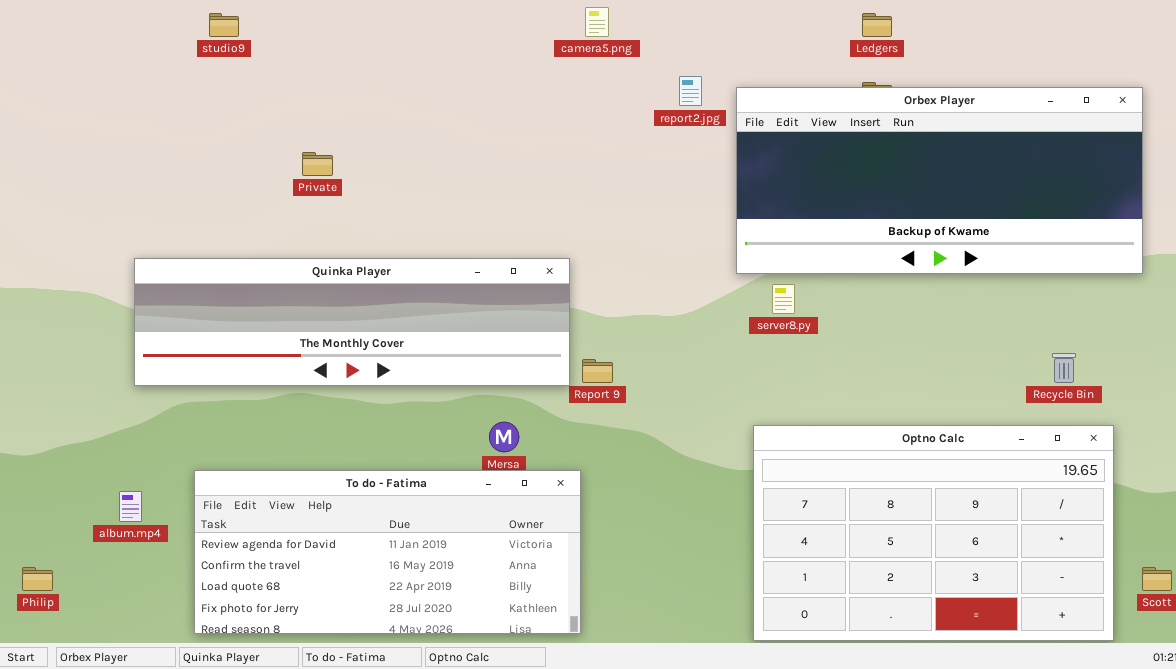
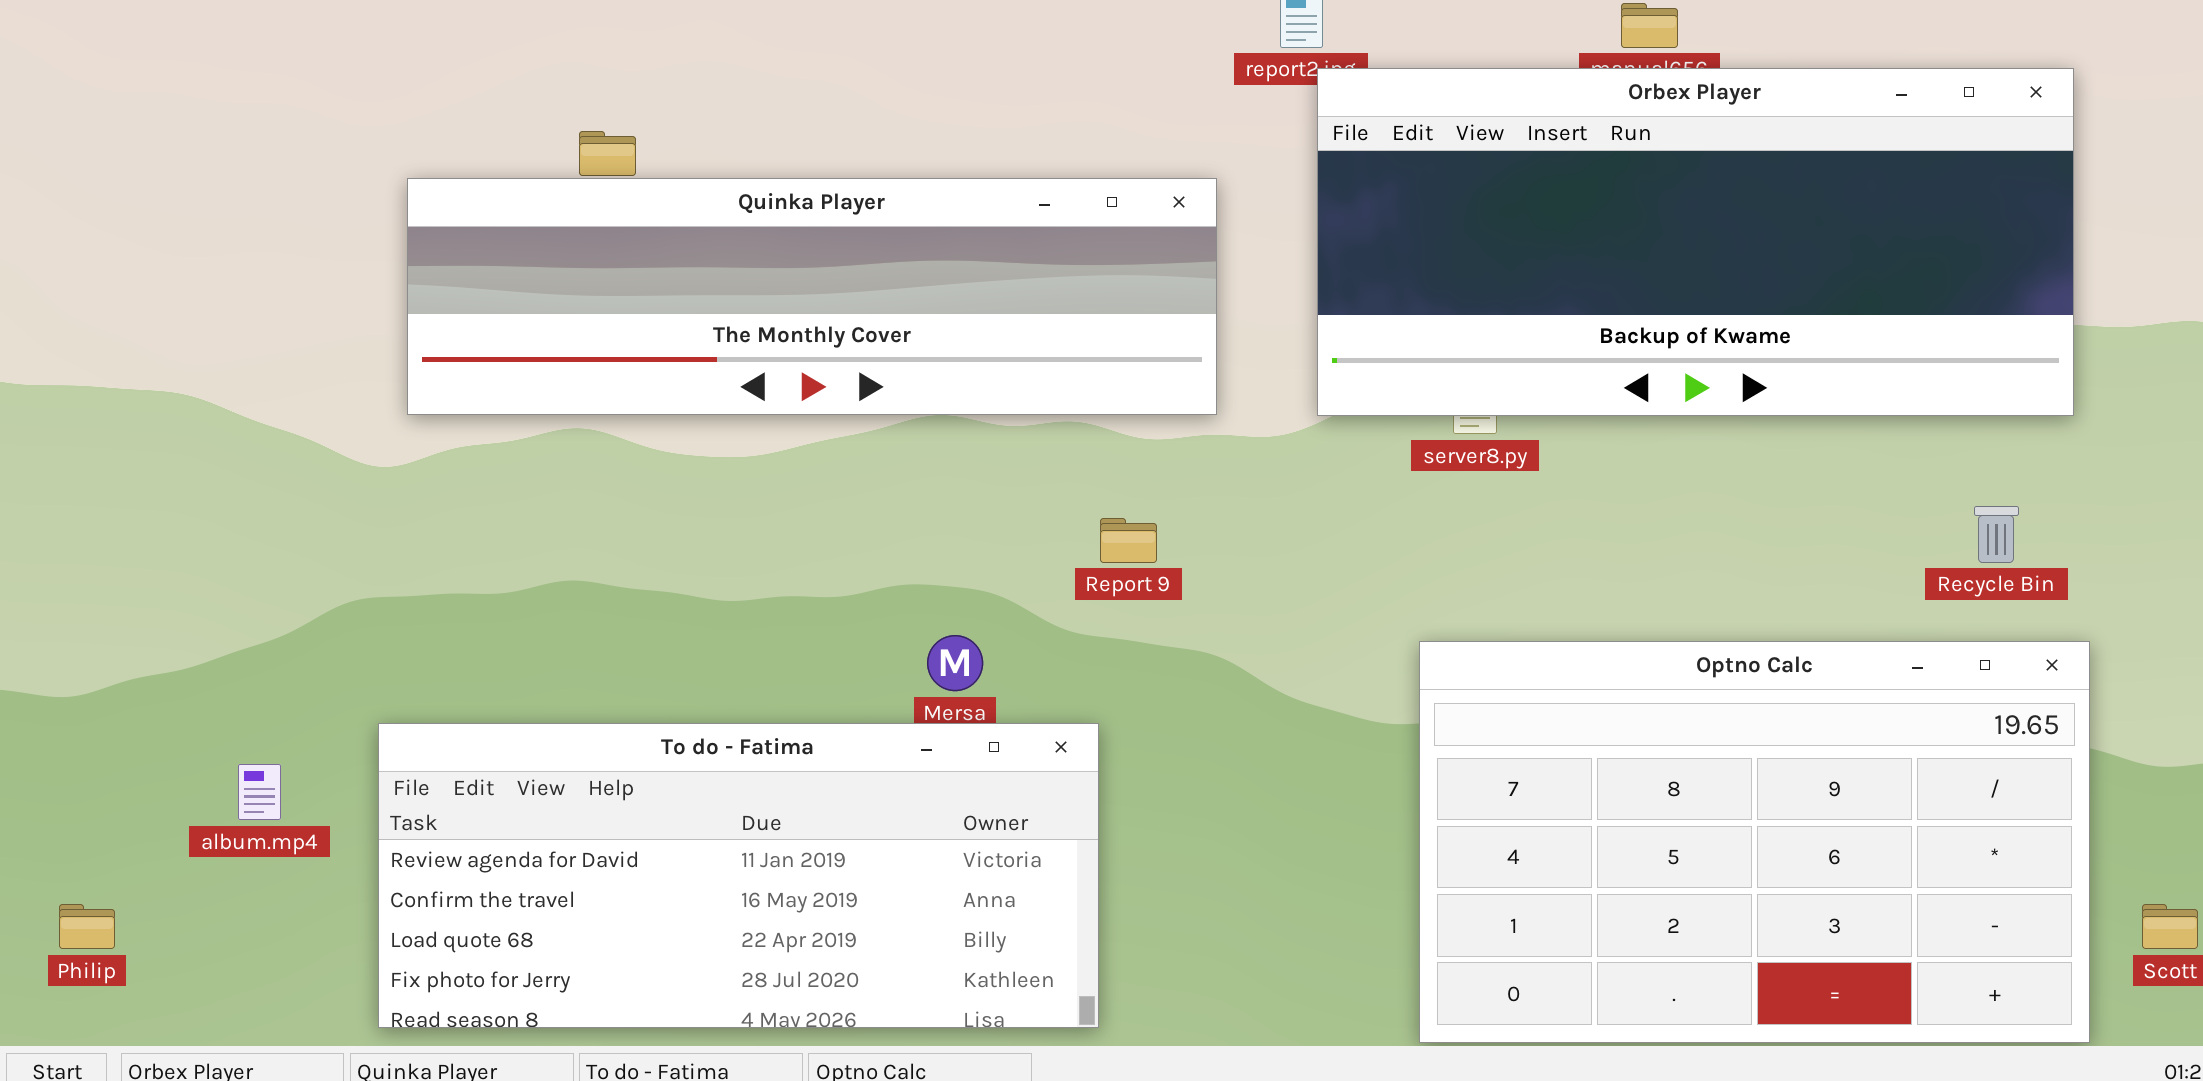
Orbex Player: [736,87,1143,274] -> [1317,68,2074,416], moved
Quinka Player: [134,258,570,386] -> [407,178,1217,415], moved

